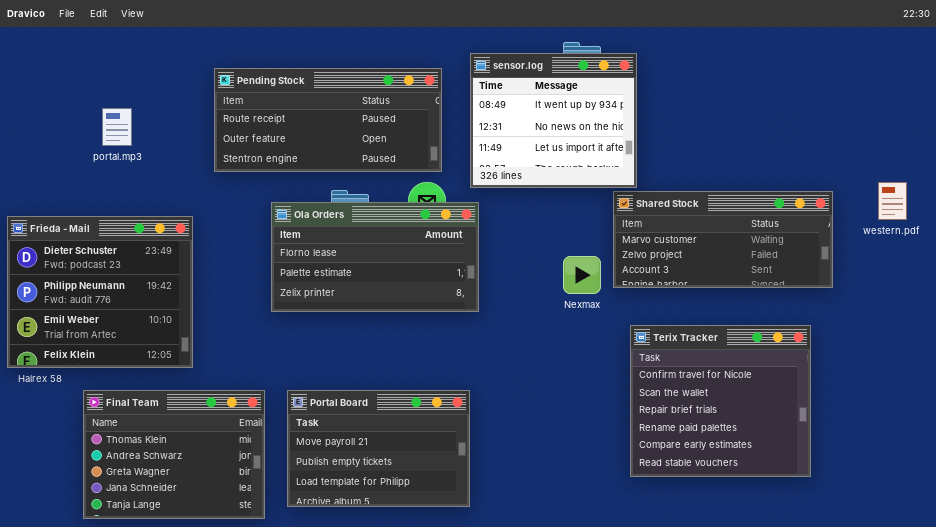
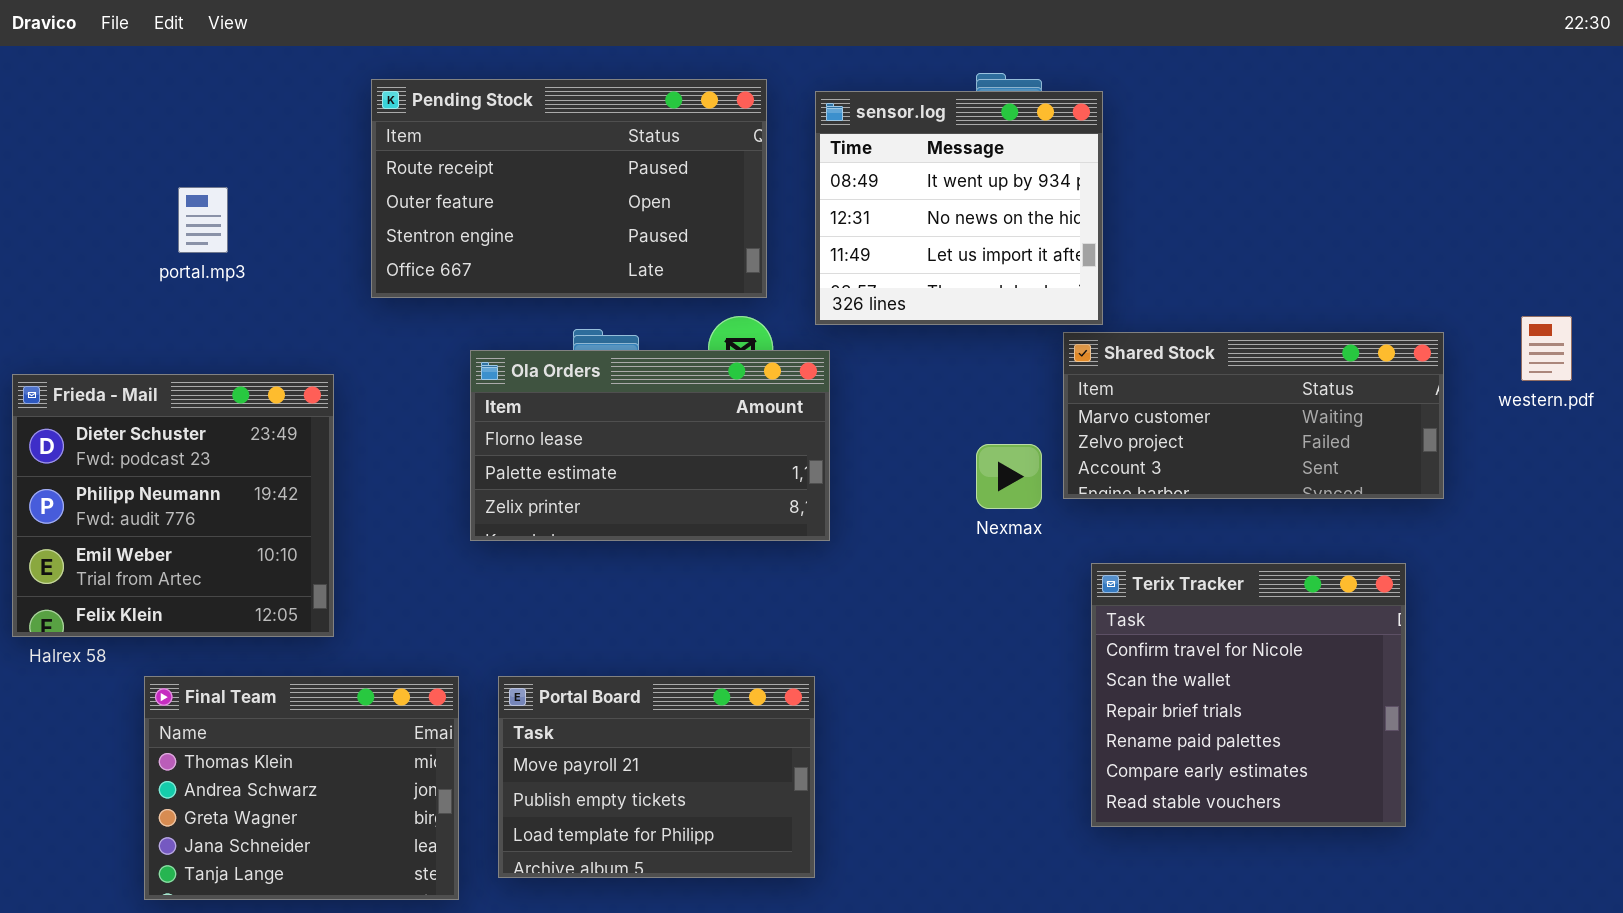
Pending Stock: [214,68,442,172] -> [371,79,767,298], resized

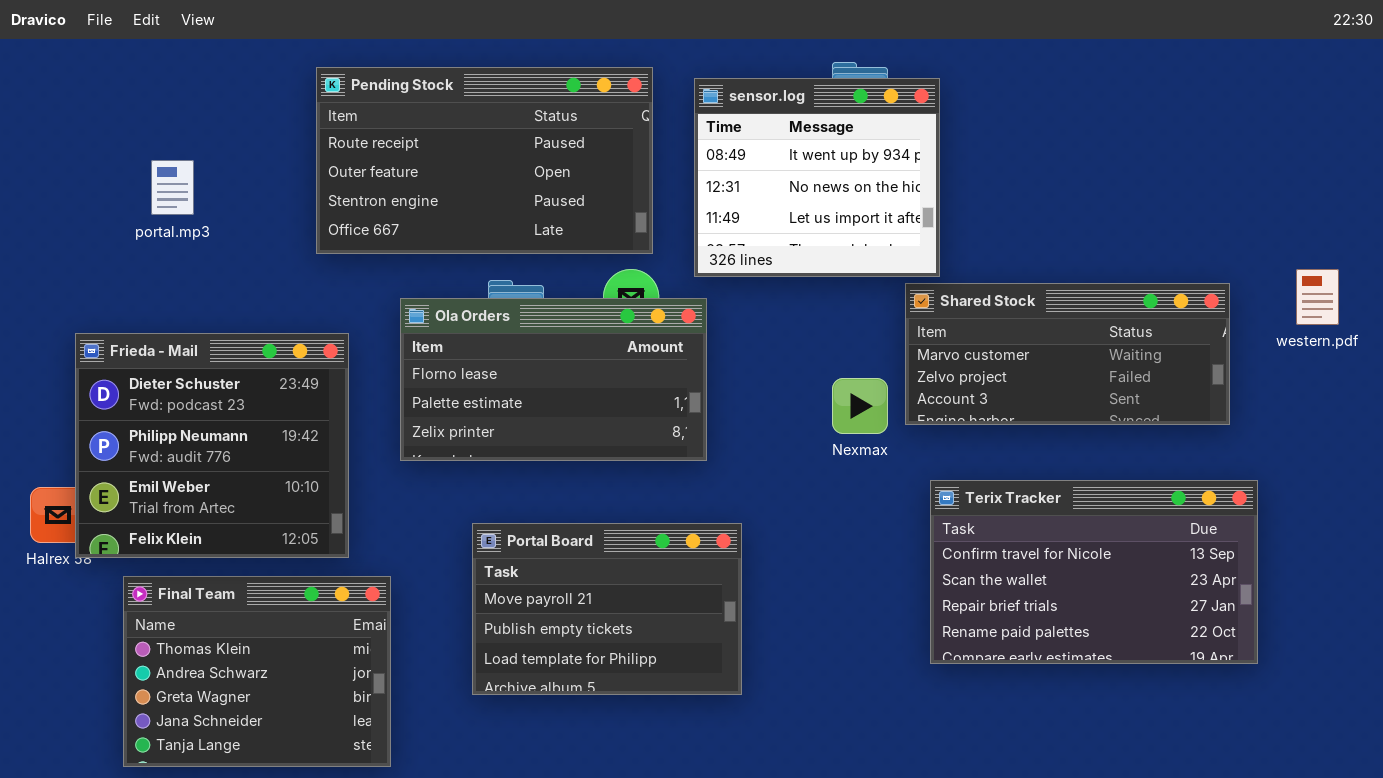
Frieda - Mail: [12,374,334,637] -> [75,333,349,558], moved
Terix Tracker: [1091,563,1406,827] -> [930,480,1258,664], resized
Portal Board: [498,676,815,878] -> [472,523,742,695], moved

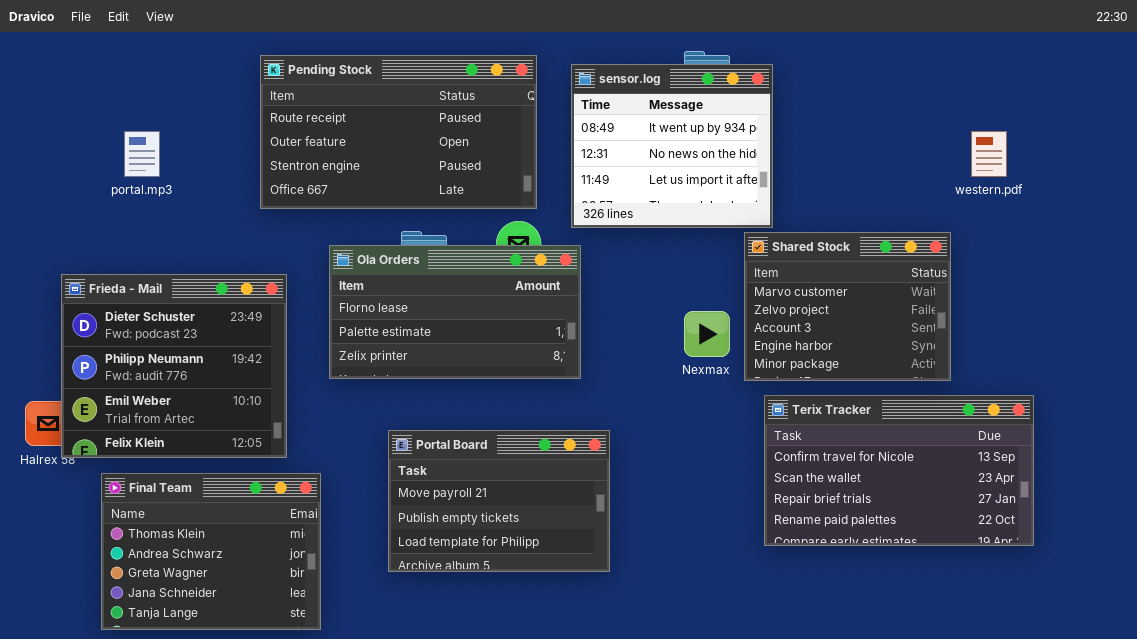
western.pdf: [1296,269,1339,325] -> [971,131,1007,177], moved
Shared Stock: [905,283,1230,425] -> [744,232,951,381], resized

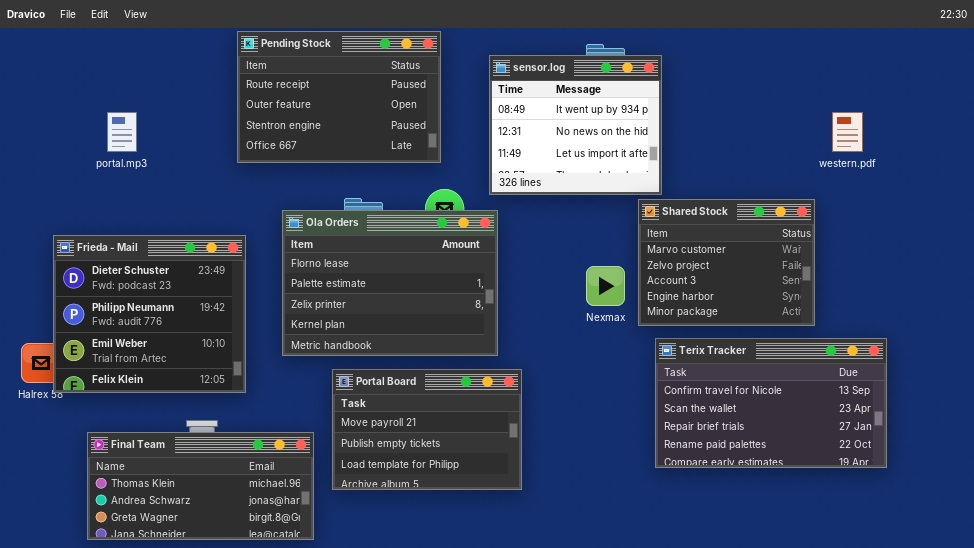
Pending Stock: [260,55,537,209] -> [237,31,441,163], moved, resized
Ola Orders: [329,245,581,379] -> [282,210,498,356], resized
Final Team: [101,473,321,630] -> [87,432,314,540], resized

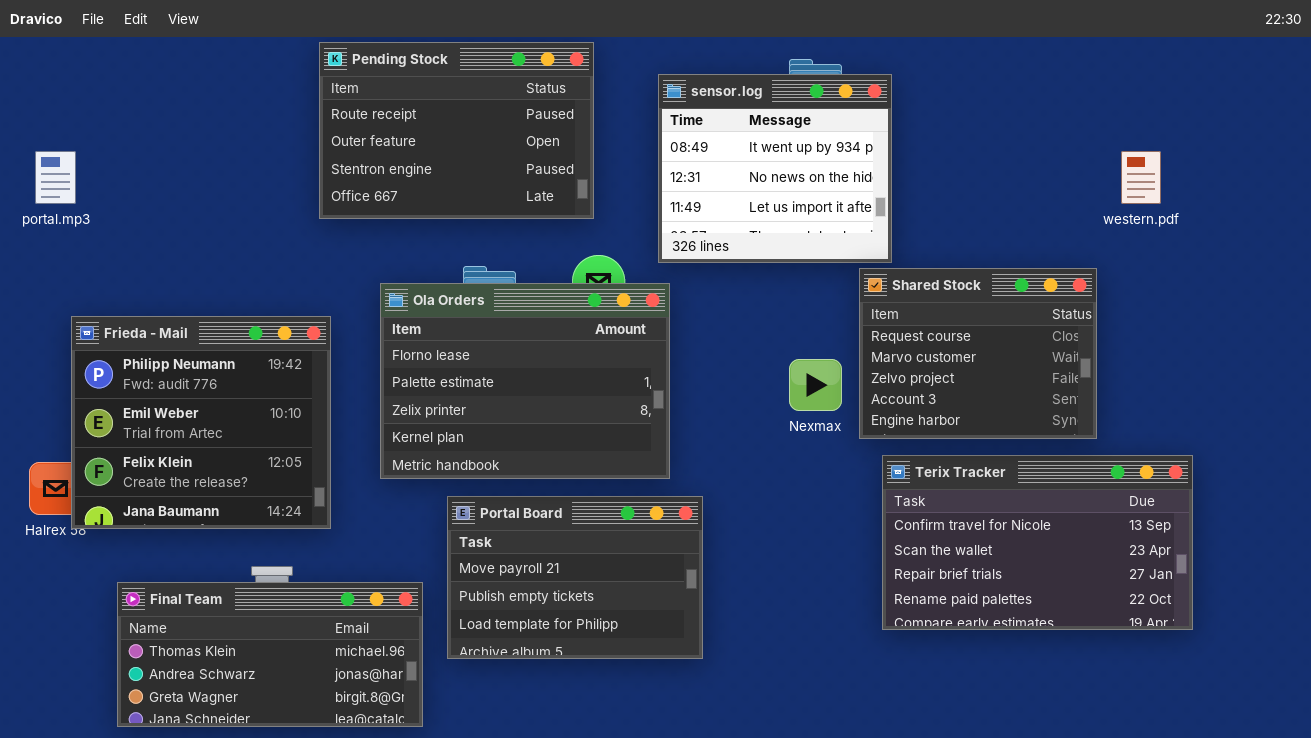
portal.mp3: [107,112,137,152] -> [35,151,76,204], moved
Shared Stock: [638,199,815,326] -> [859,268,1097,439], scrolled up 1 row
Frieda - Mail: [53,235,246,393] -> [71,316,331,529], scrolled down 1 row

